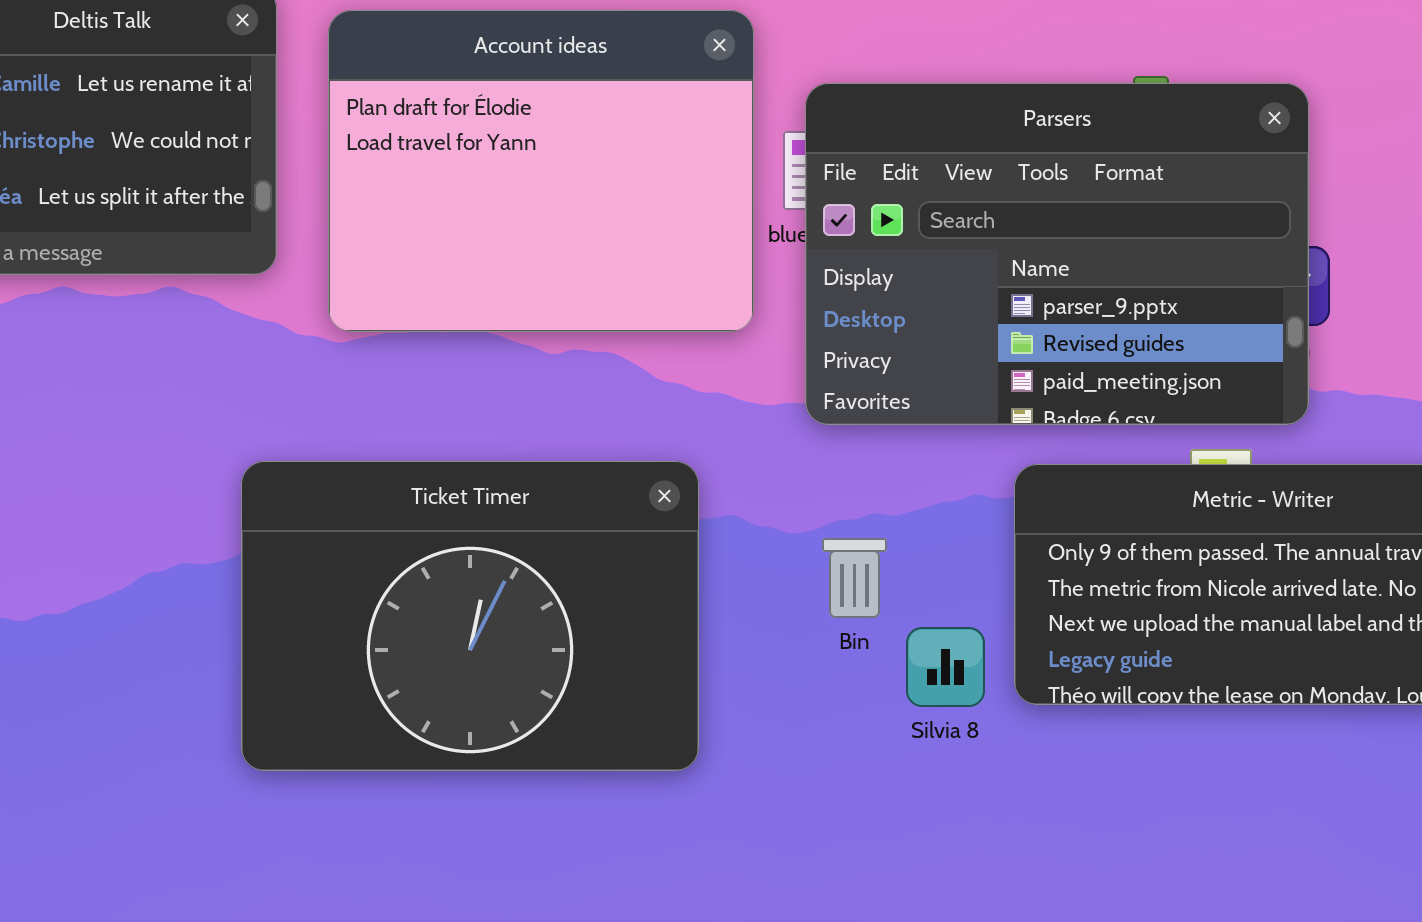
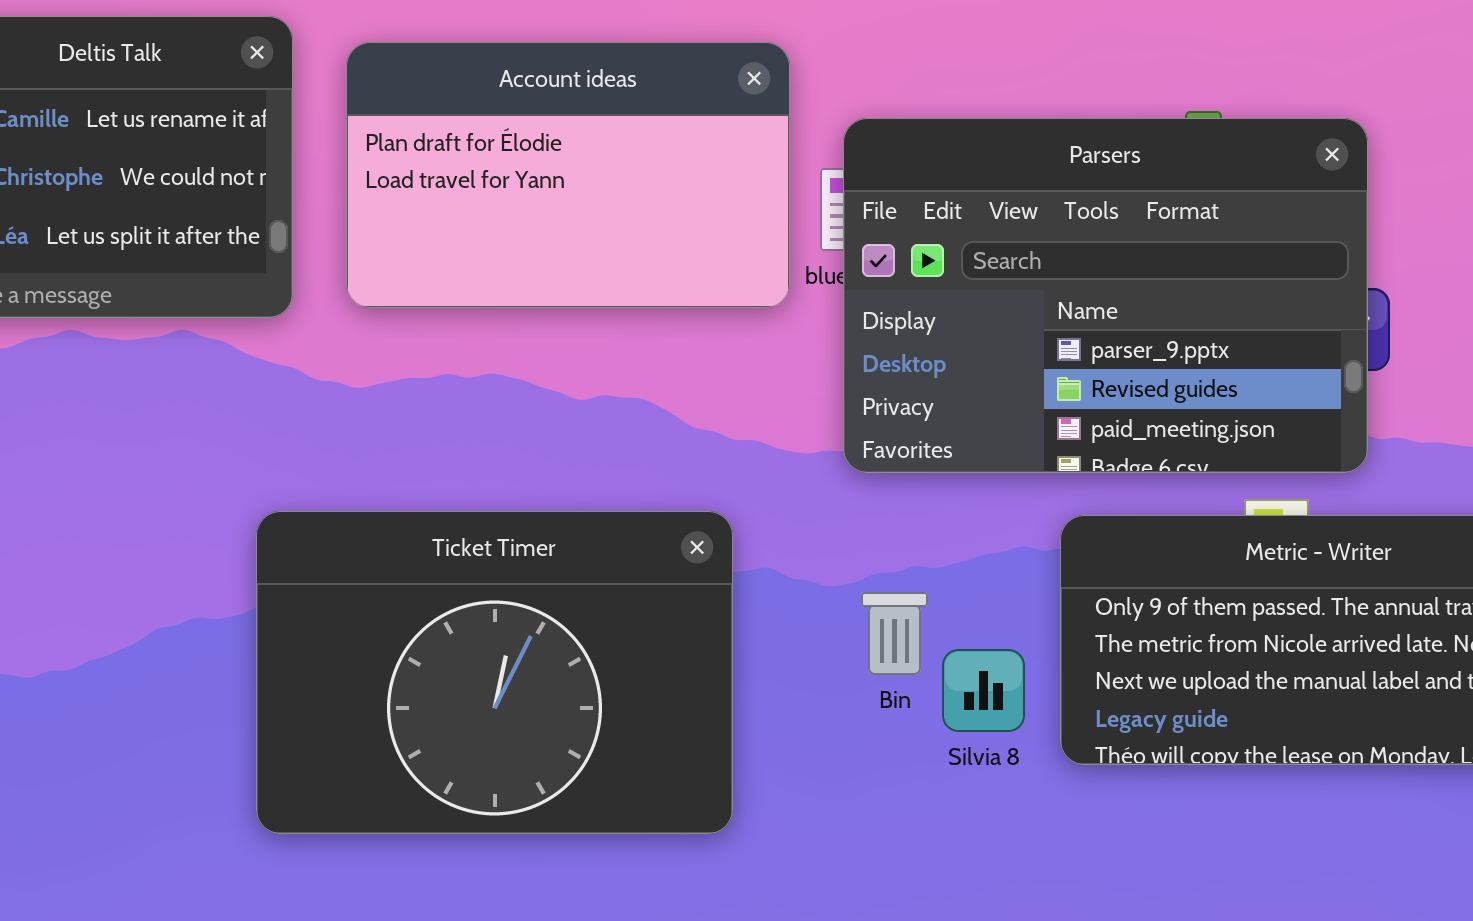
Account ideas: [328,10,754,332] -> [346,42,790,308], resized
Silvia 8: [906,627,985,707] -> [942,649,1025,732], moved

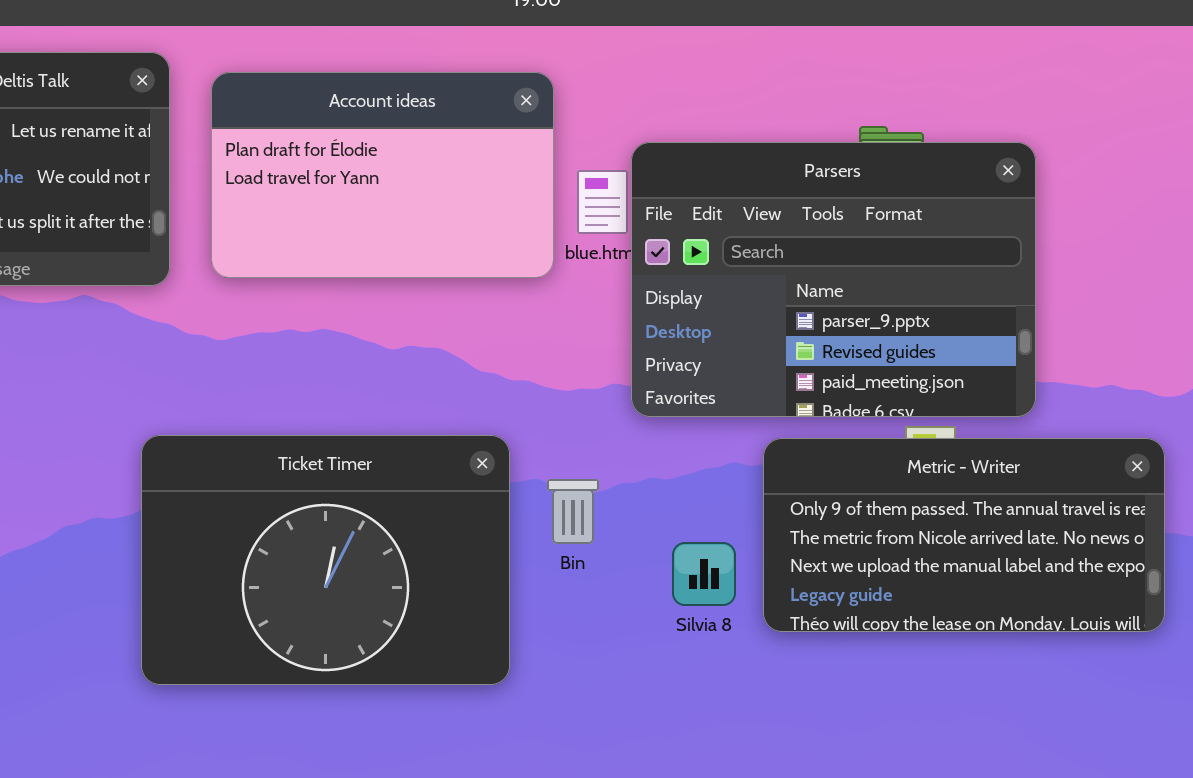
Parsers: [843,118,1368,473] -> [631,142,1036,417], moved
Bin: [861,592,928,675] -> [547,479,599,544], moved

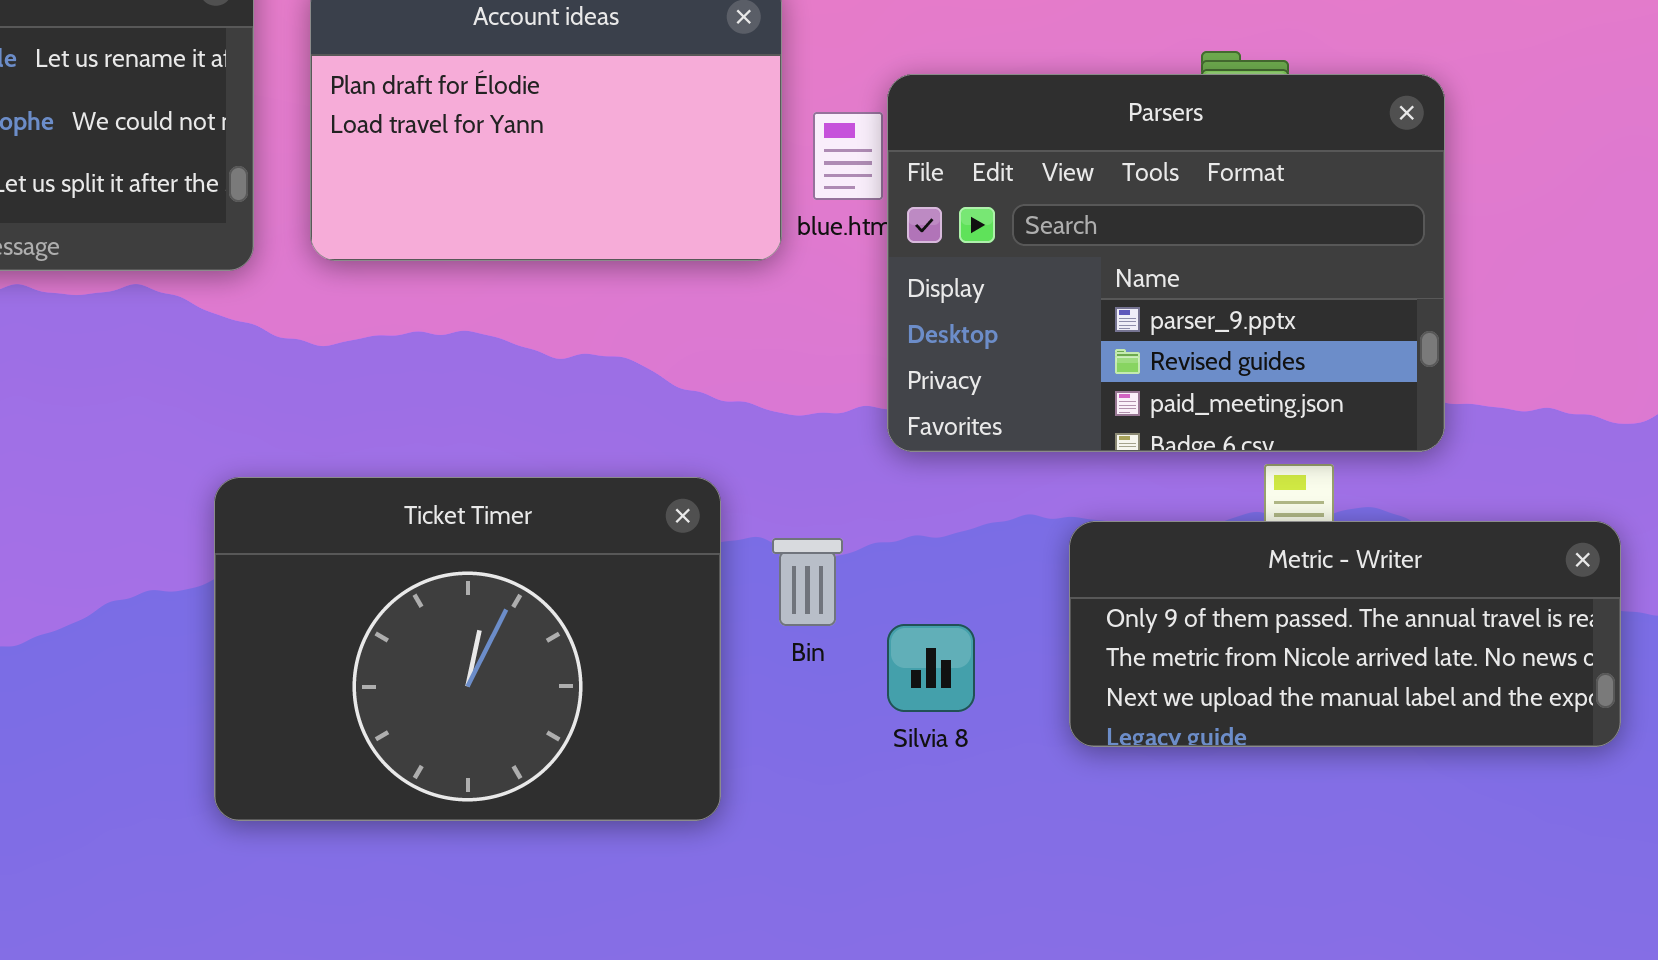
Metric - Writer: [763,438,1165,632] -> [1069,521,1621,747], resized
Silvia 8: [672,542,736,606] -> [887,624,975,712], moved

